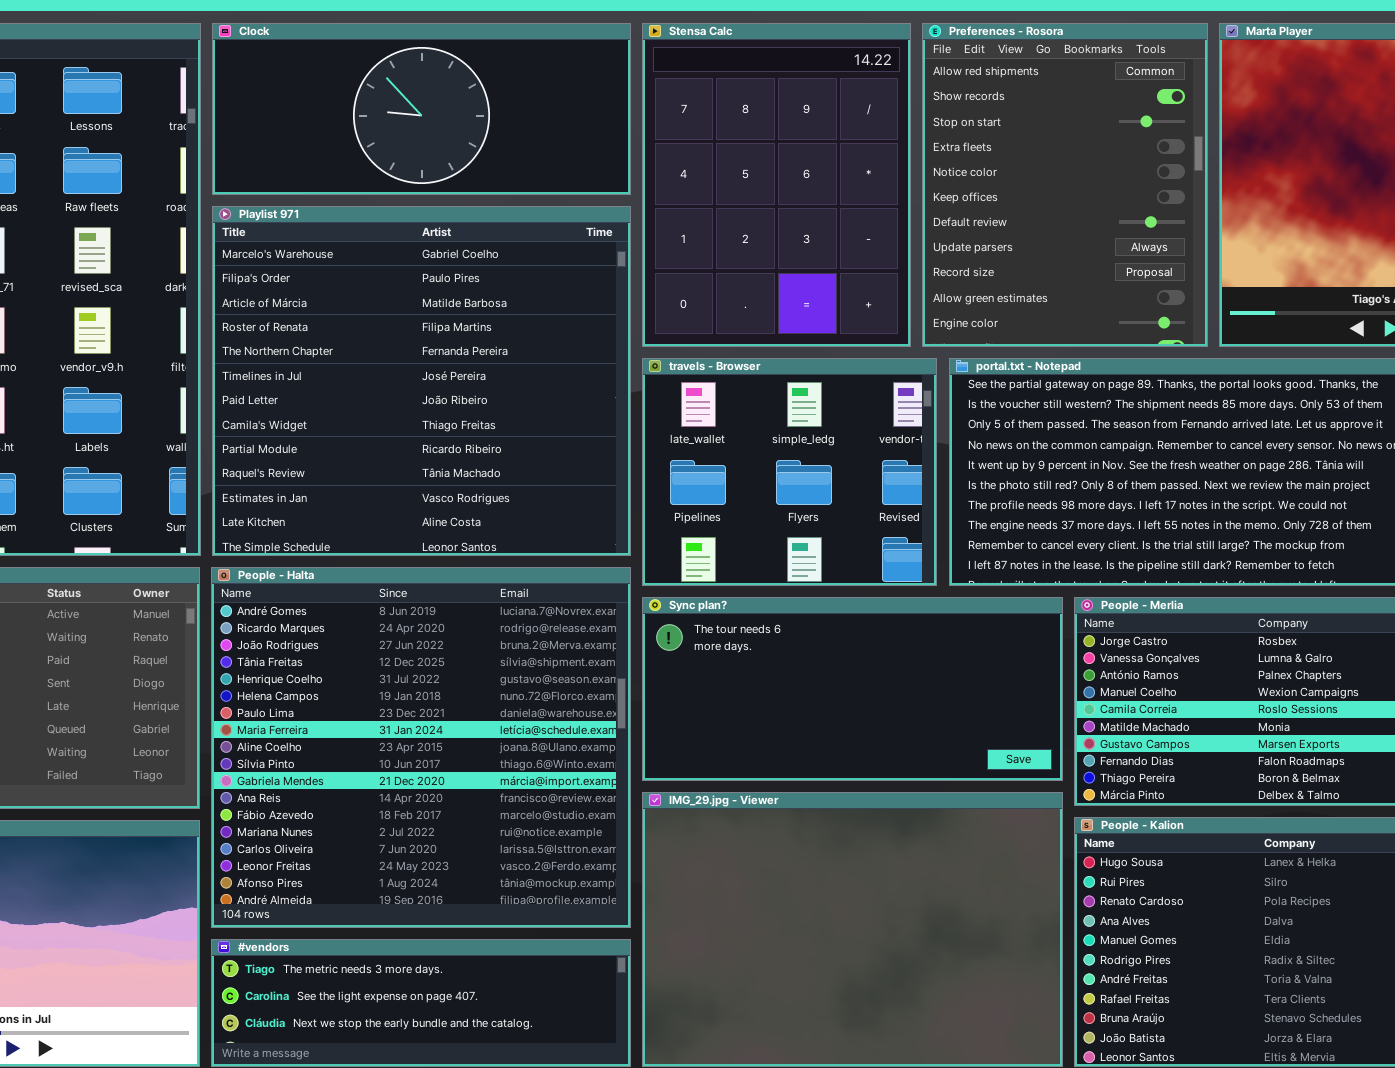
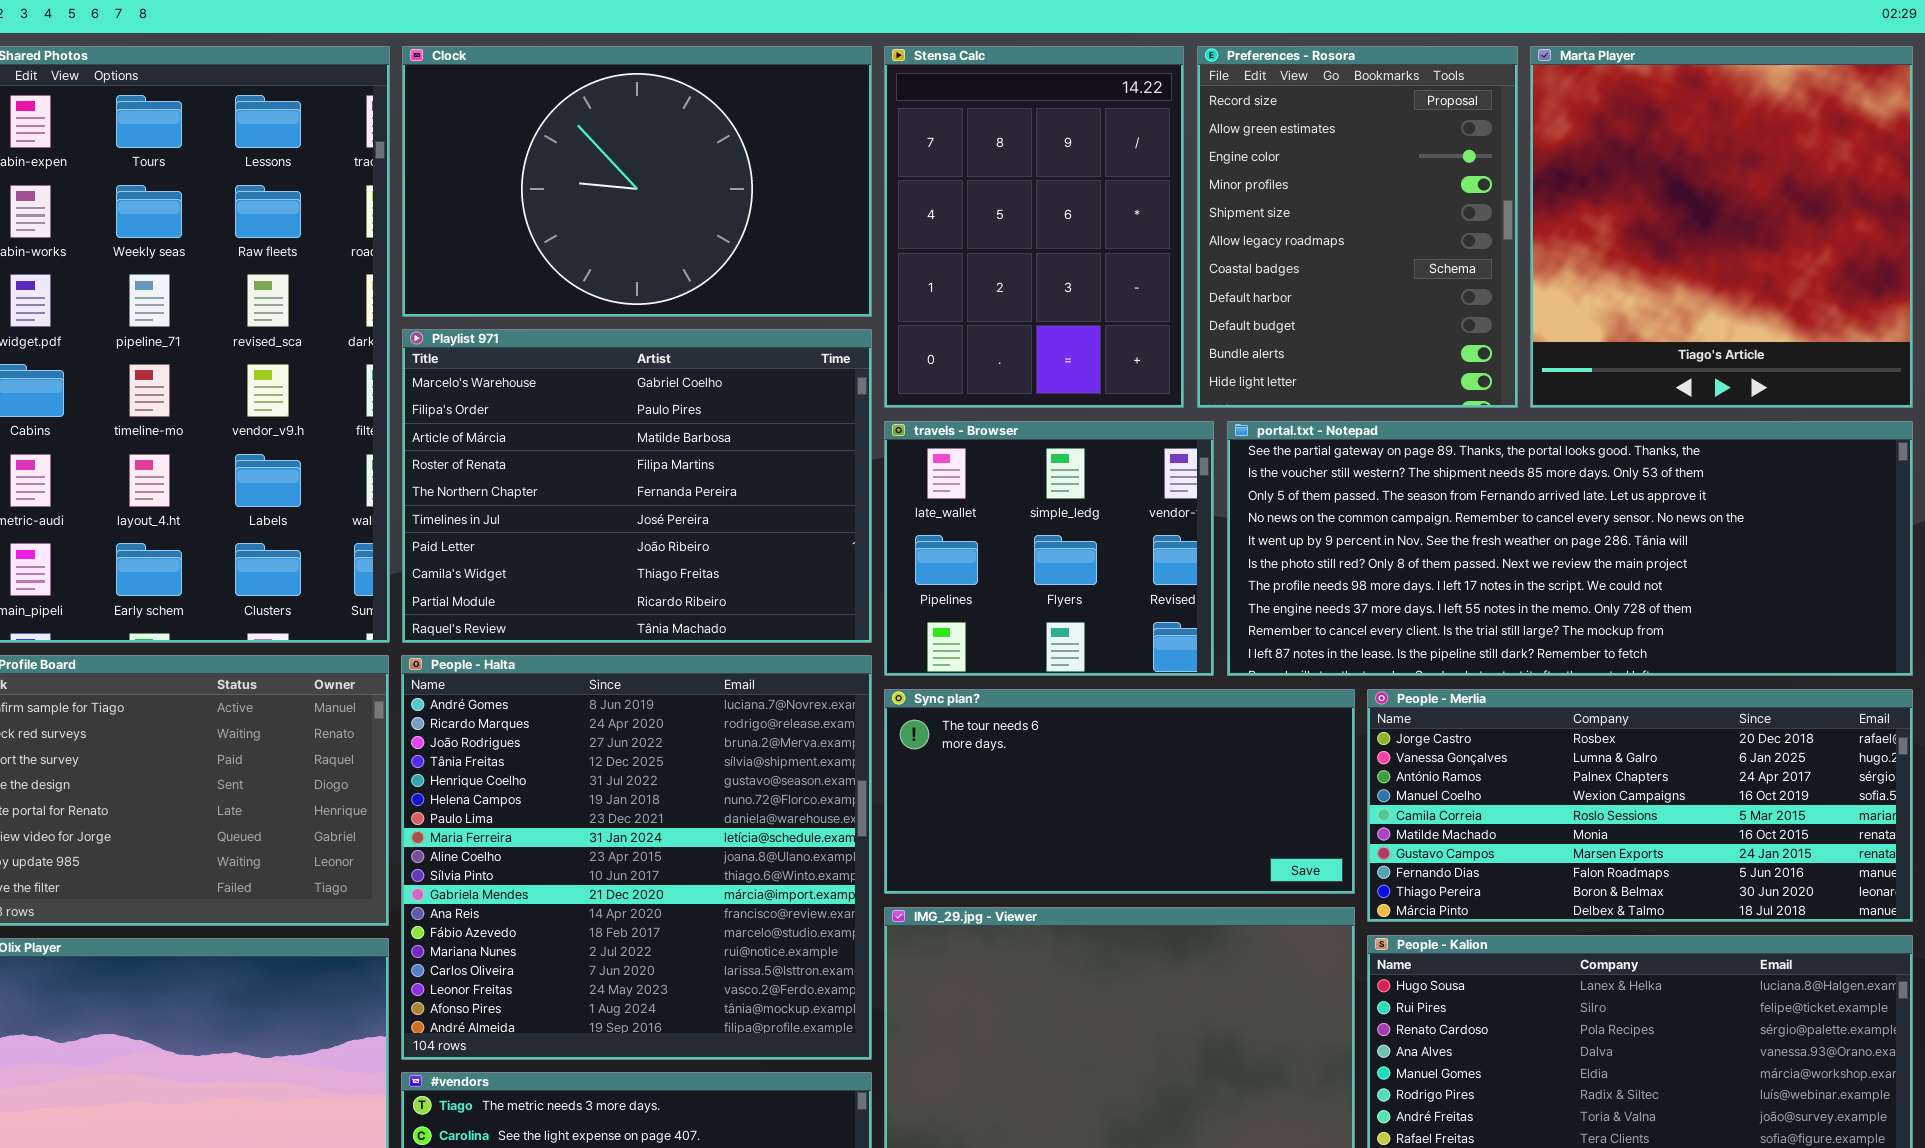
Clock: [212,23,631,195] -> [402,46,872,317], resized
Preferences - Rosora: [922,23,1208,347] -> [1197,46,1518,408], scrolled down 8 rows
Playlist 971: [212,206,631,556] -> [402,329,872,643], resized

